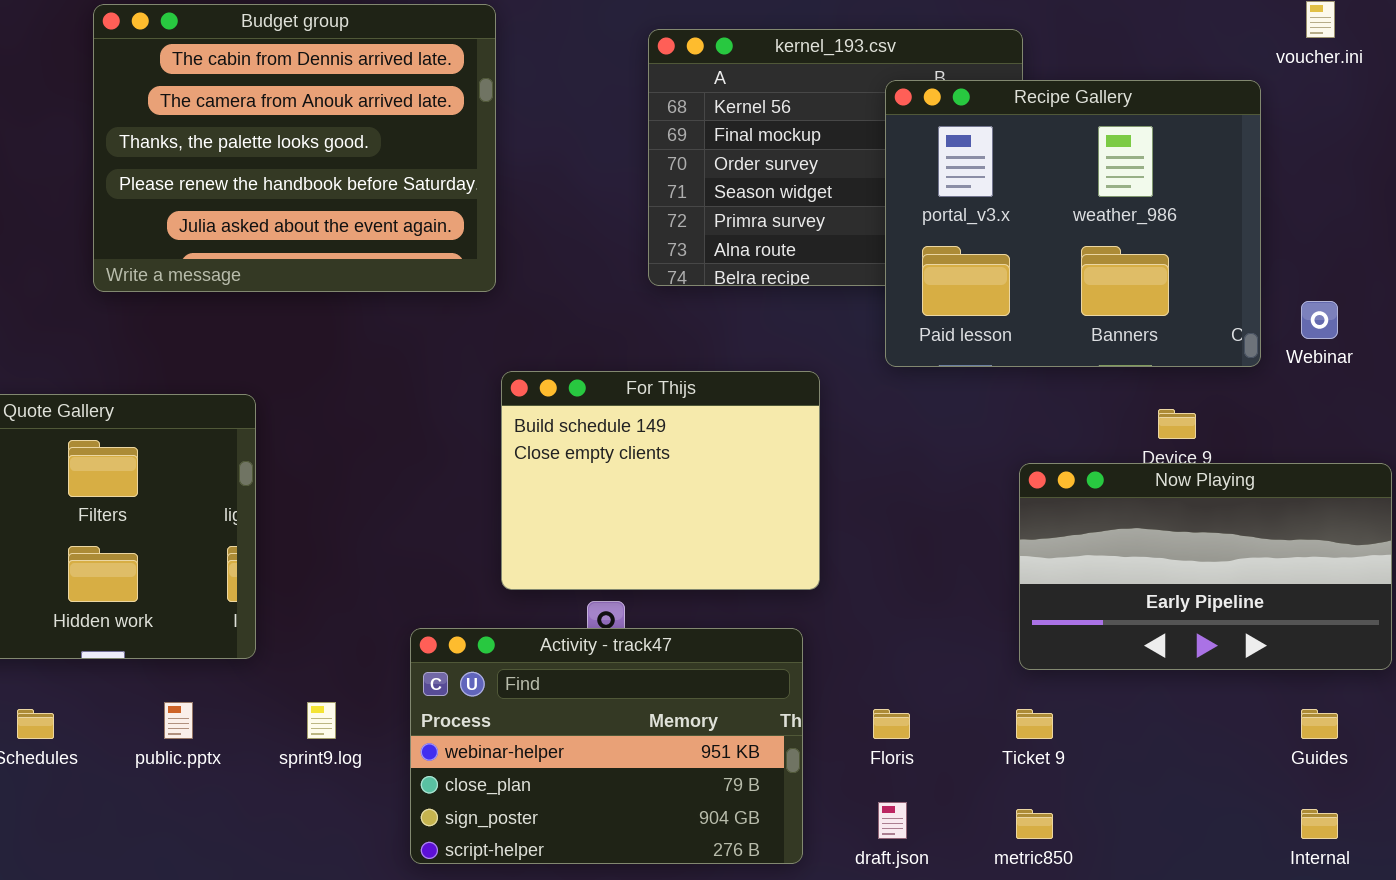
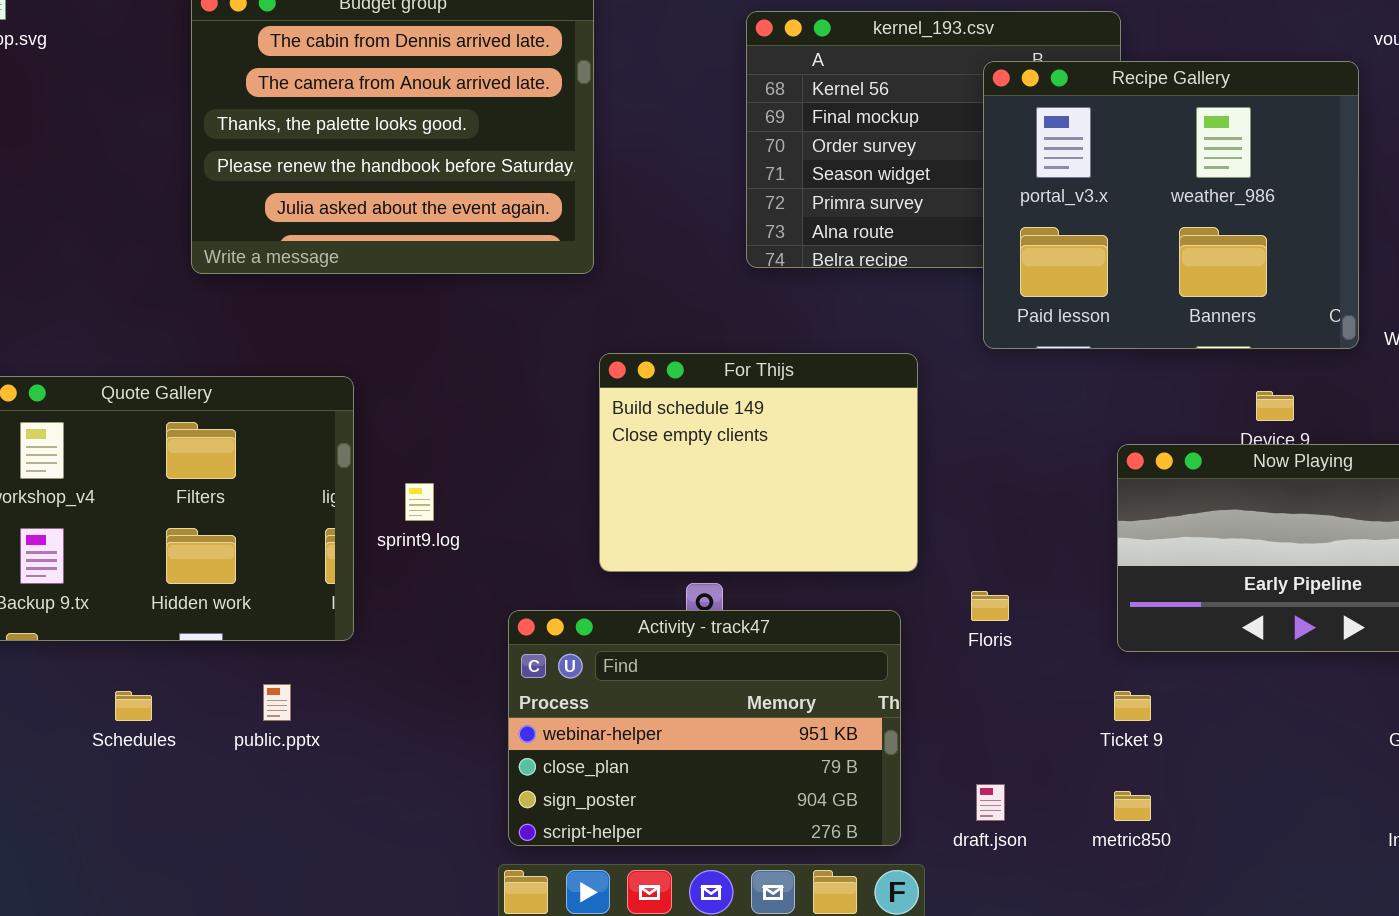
sprint9.log: [307,702,336,739] -> [405,483,434,521], moved
Floris: [873,709,910,739] -> [971,591,1009,621], moved

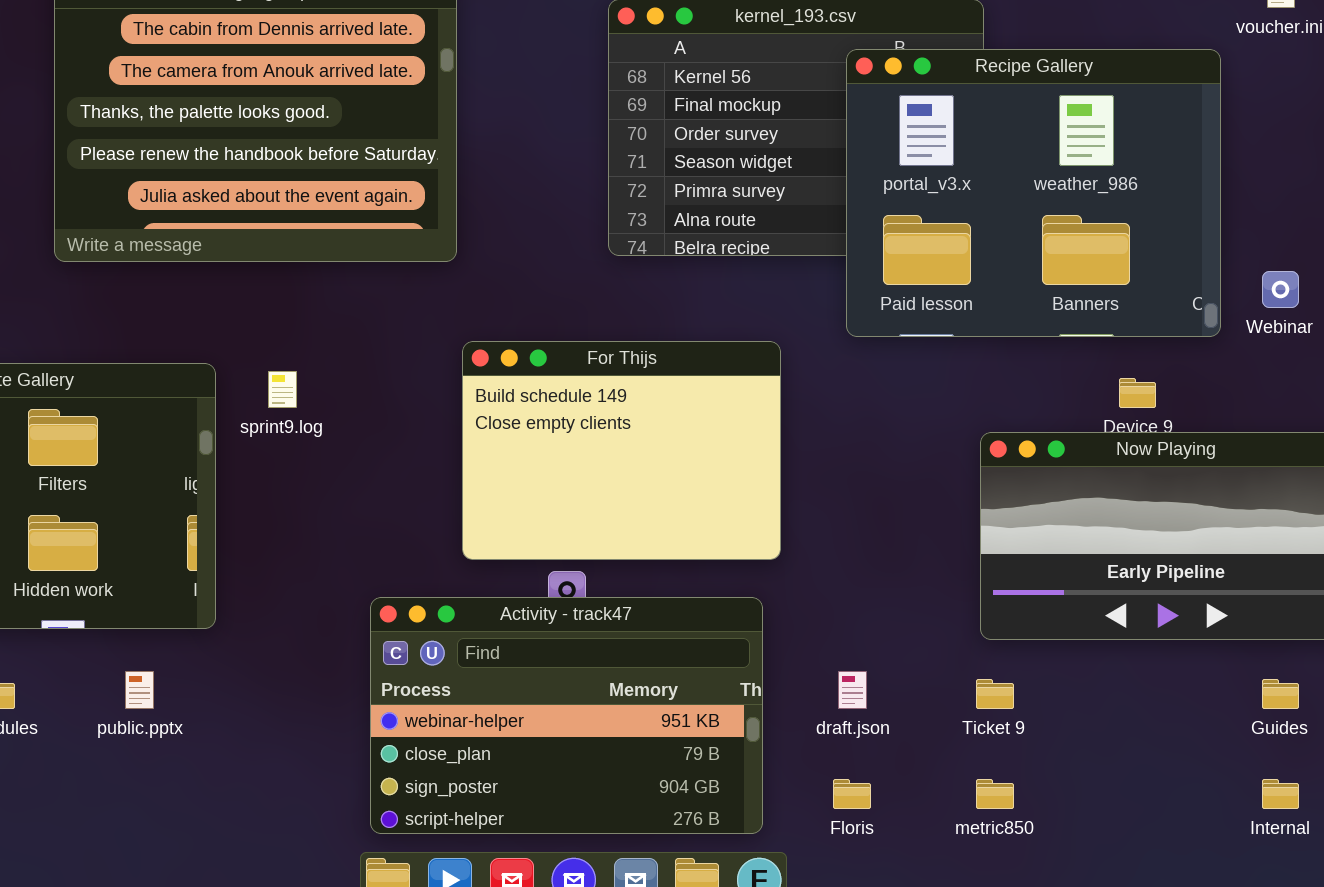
sprint9.log: [405,483,434,521] -> [268,371,297,408], moved
Floris: [971,591,1009,621] -> [833,779,871,809], moved
draft.json: [976,784,1005,821] -> [838,671,867,709], moved

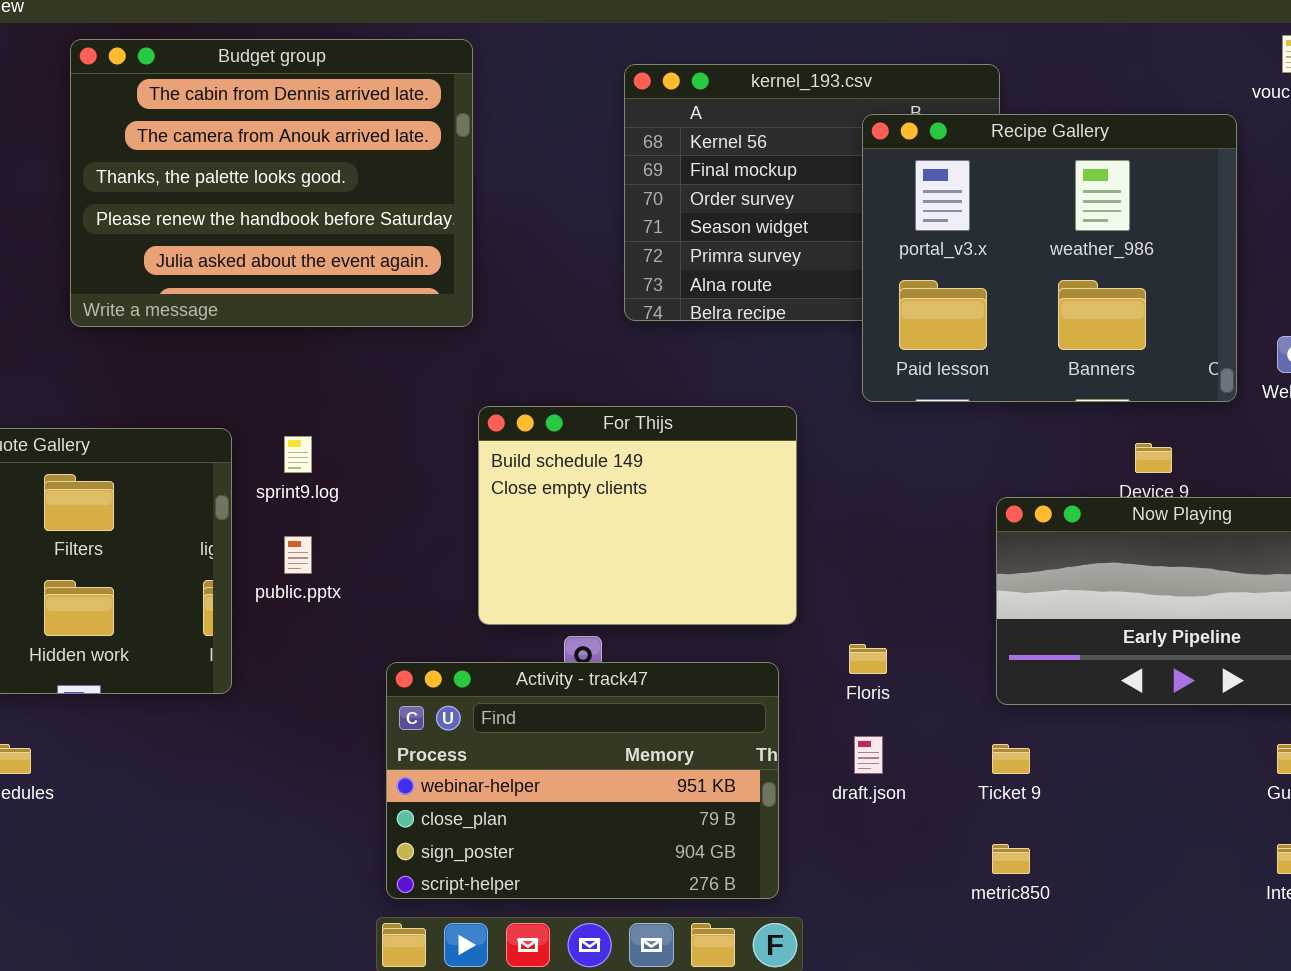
public.pptx: [125,671,154,709] -> [284,536,312,574], moved
Floris: [833,779,871,809] -> [849,644,887,674], moved

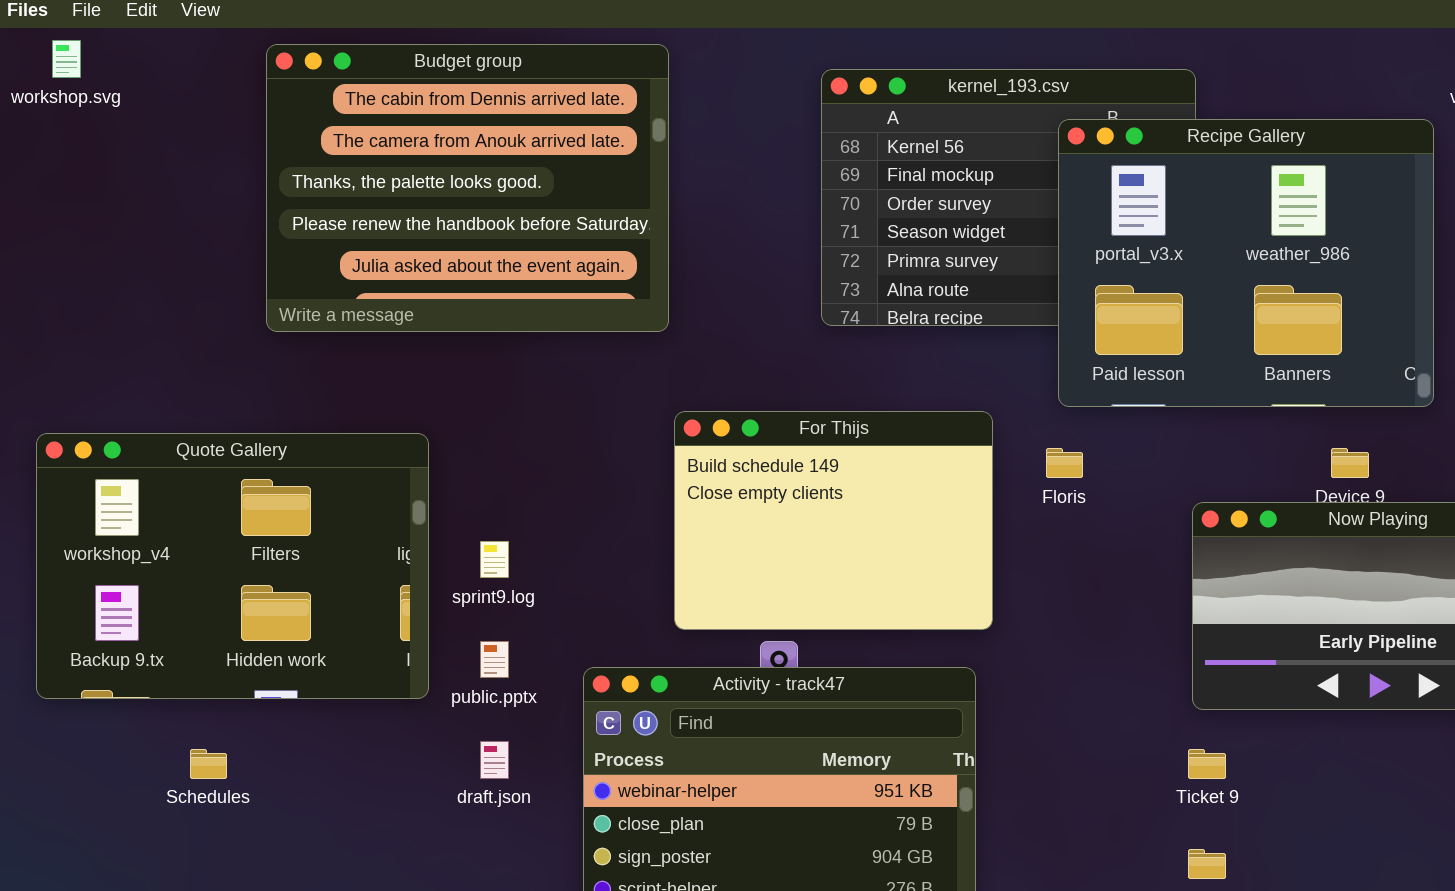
sprint9.log: [284,436,312,473] -> [480,541,509,578], moved
public.pptx: [284,536,312,574] -> [480,641,509,678], moved
Floris: [849,644,887,674] -> [1046,448,1083,478], moved
draft.json: [854,736,883,774] -> [480,741,509,779], moved

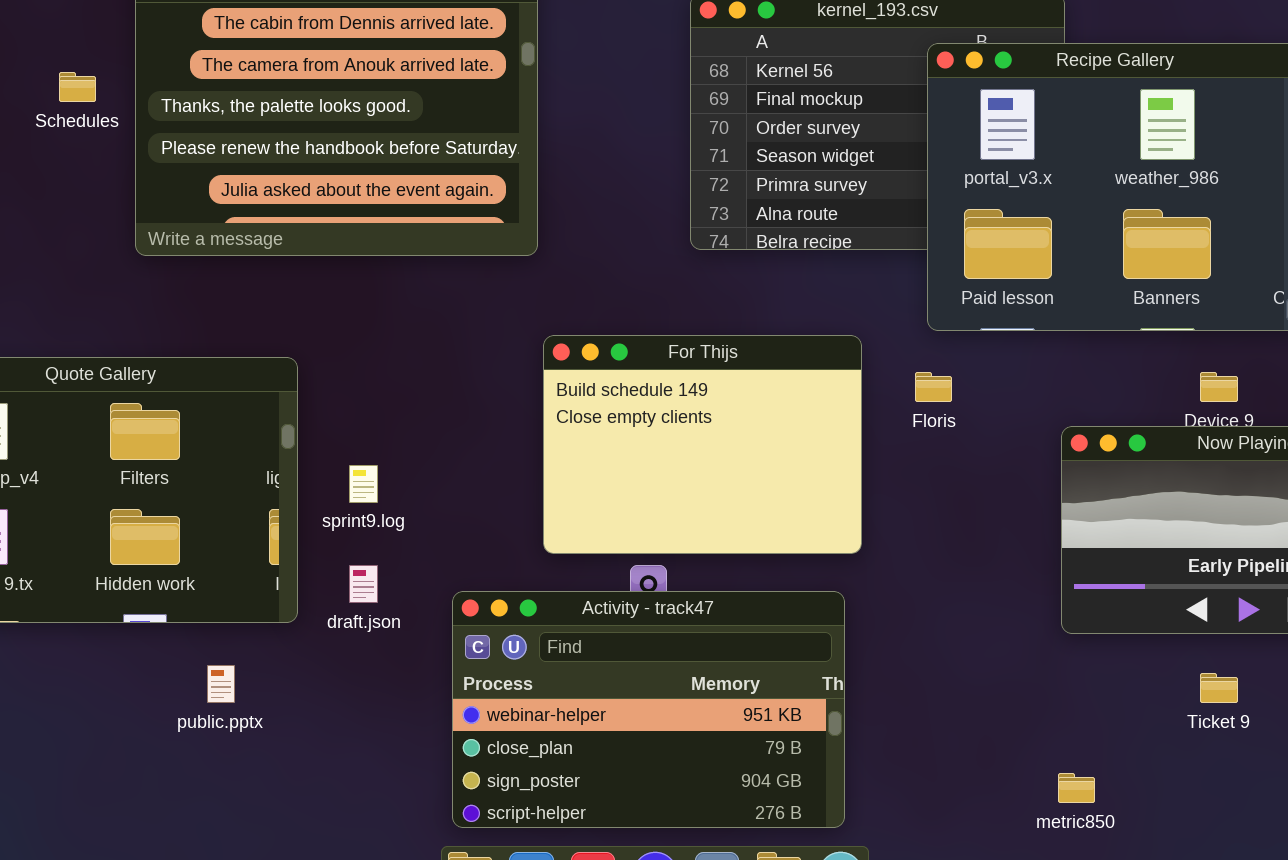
public.pptx: [480,641,509,678] -> [207,665,235,703], moved
draft.json: [480,741,509,779] -> [349,565,378,603], moved
Schedules: [190,749,227,779] -> [59,72,96,102], moved
Ticket 9: [1188,749,1226,779] -> [1200,673,1238,703], moved

